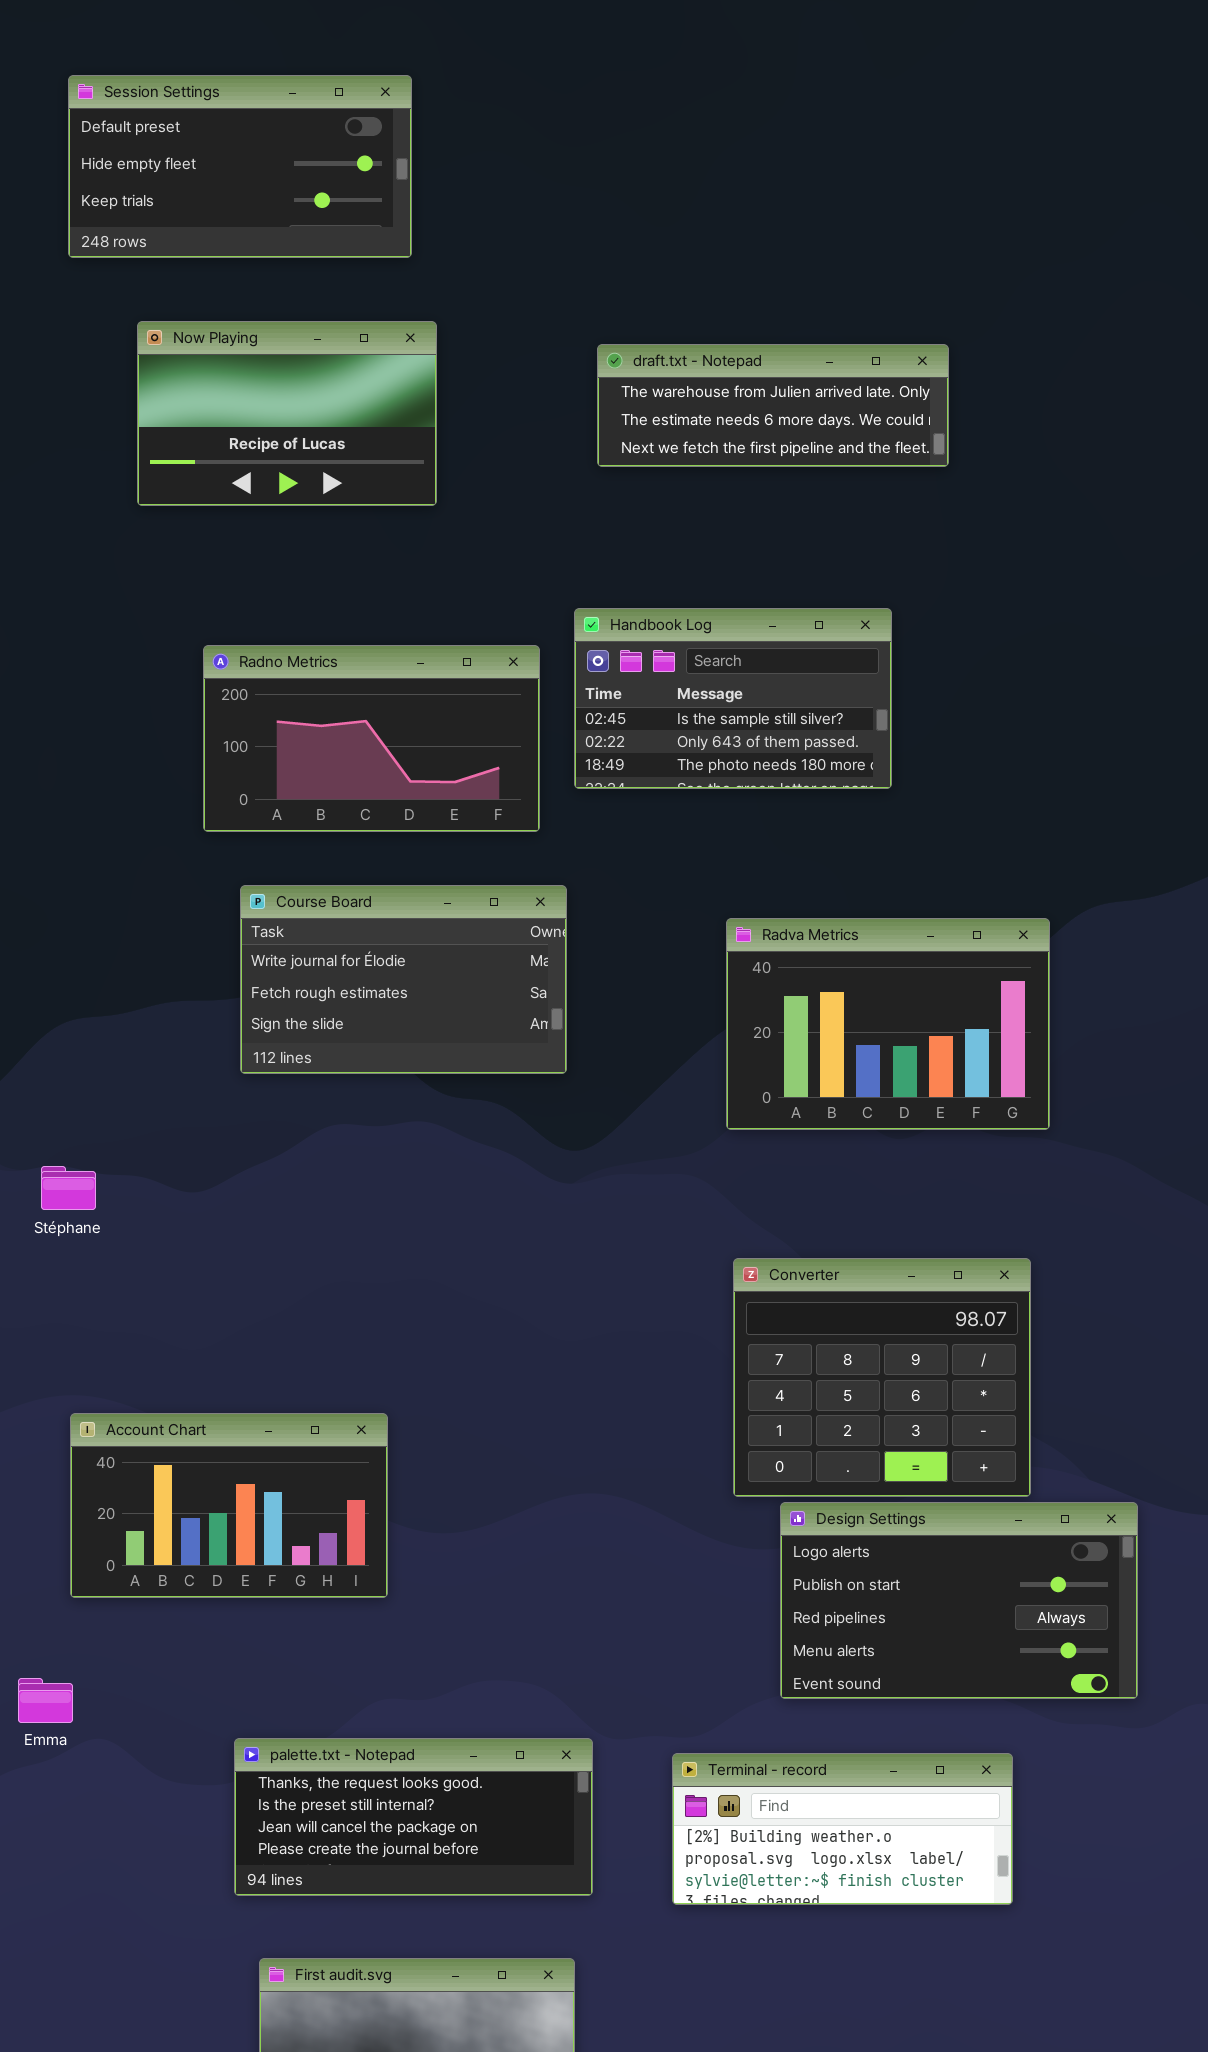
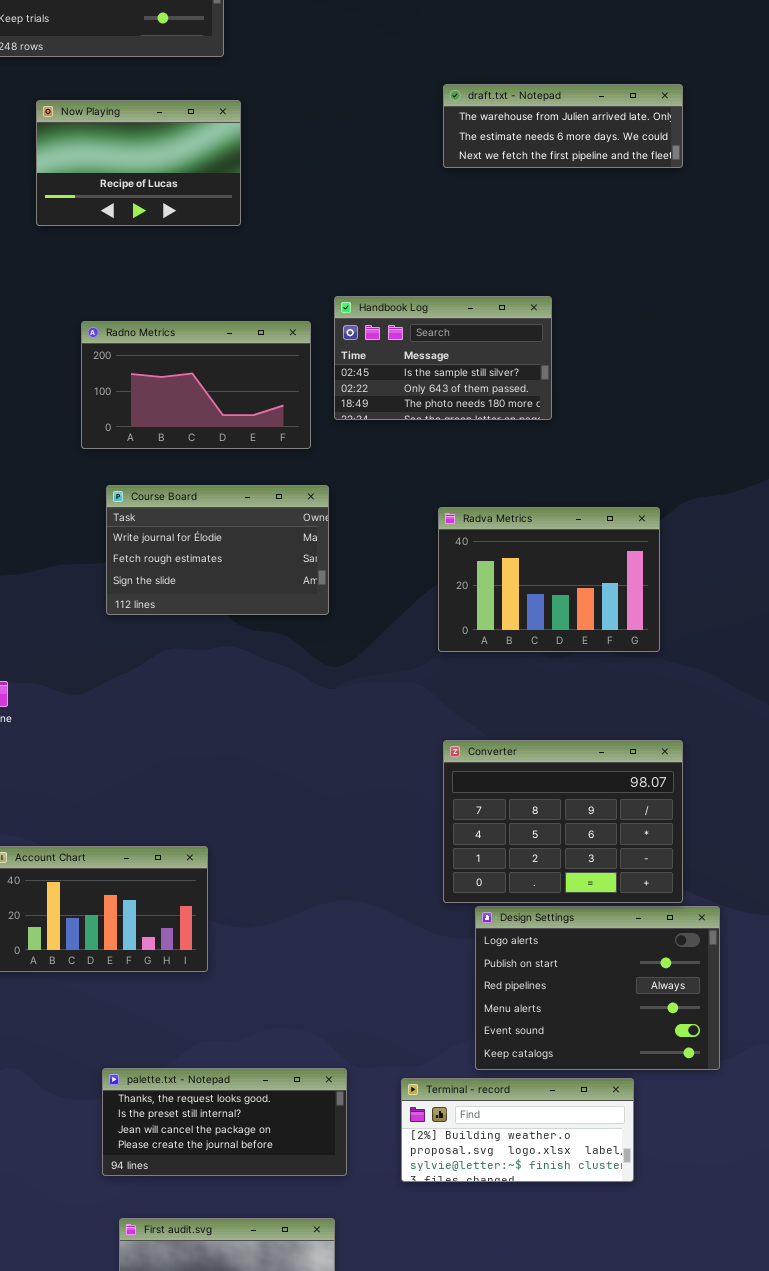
draft.txt - Notepad: [597,344,949,467] -> [443,84,683,168], moved
Converter: [733,1258,1031,1497] -> [443,740,683,903], resized
Design Settings: [780,1502,1138,1699] -> [475,906,720,1070], resized

